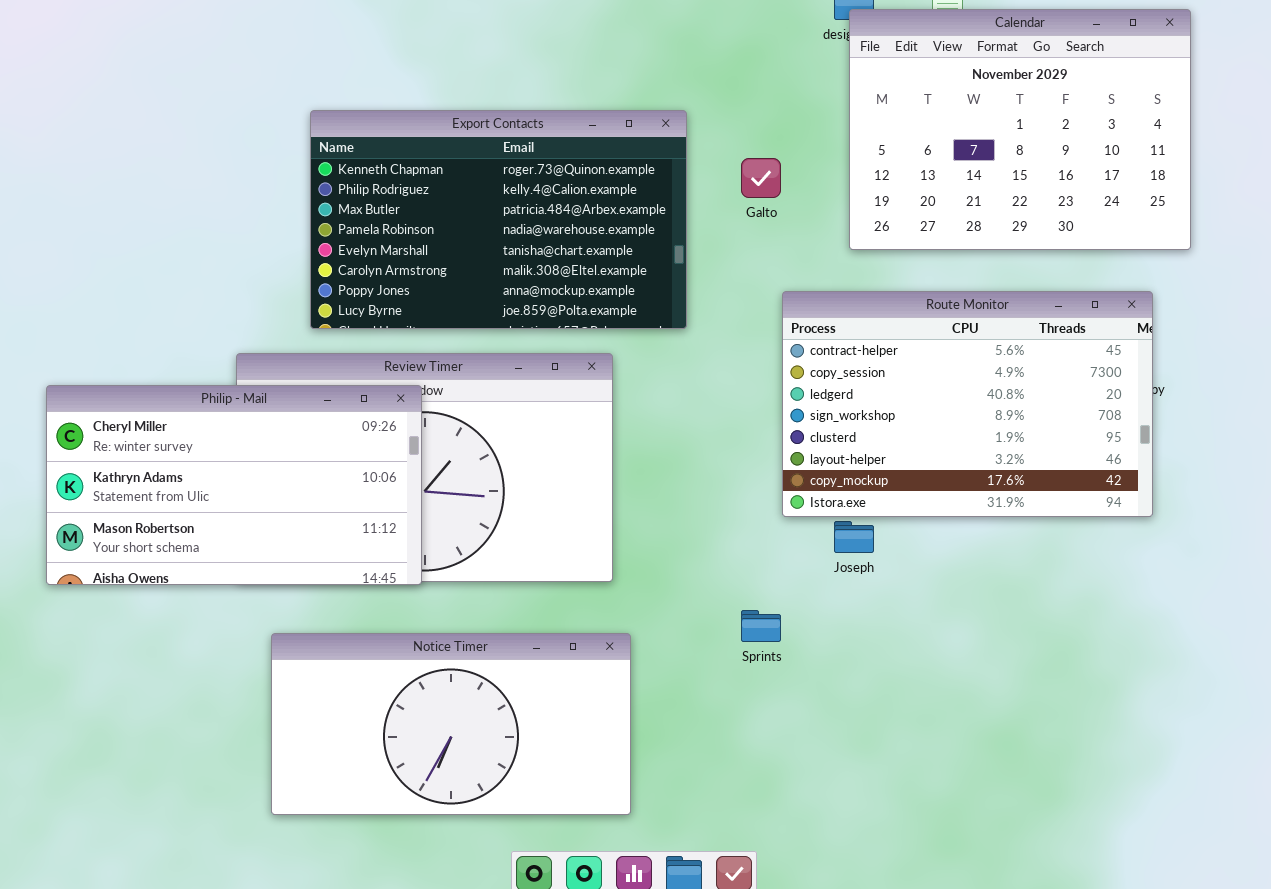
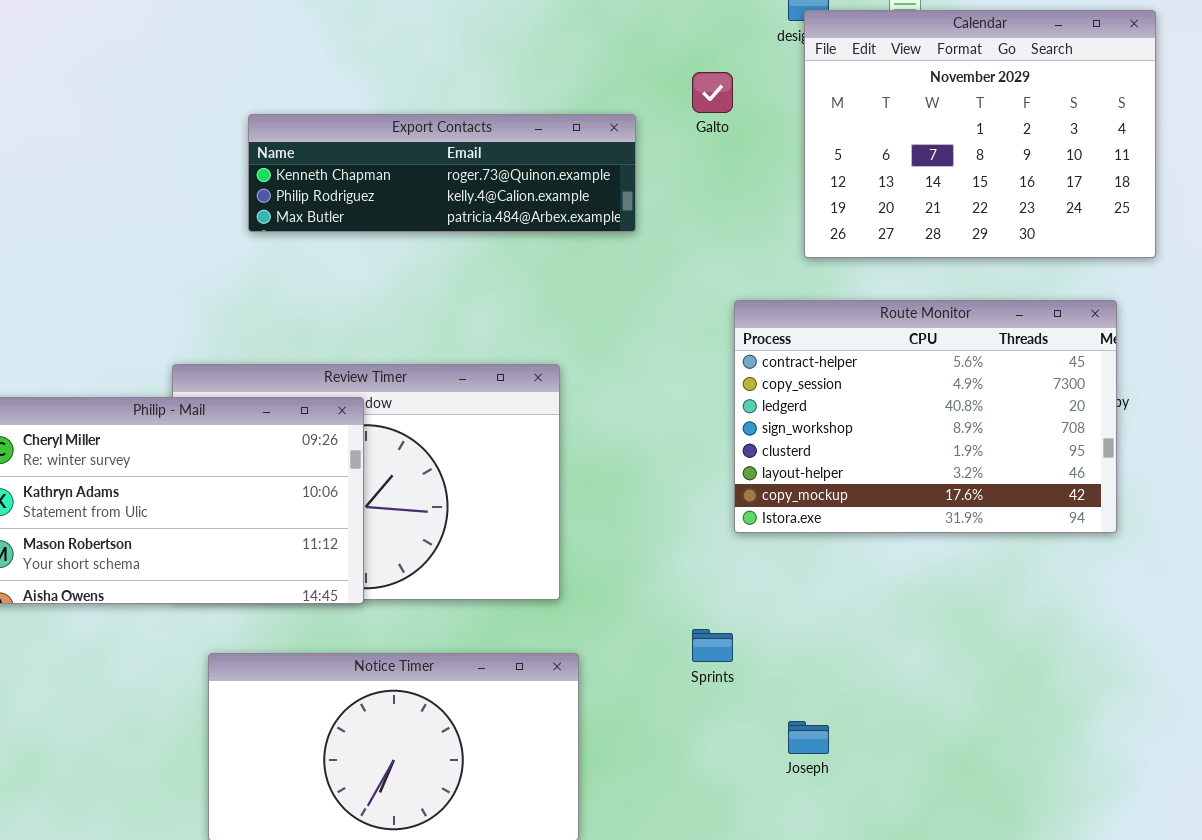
Export Contacts: [310,110,687,329] -> [248,114,636,232], resized
Galto: [741,158,781,198] -> [692,72,733,113], moved
Joseph: [834,521,874,553] -> [788,721,829,754], moved

